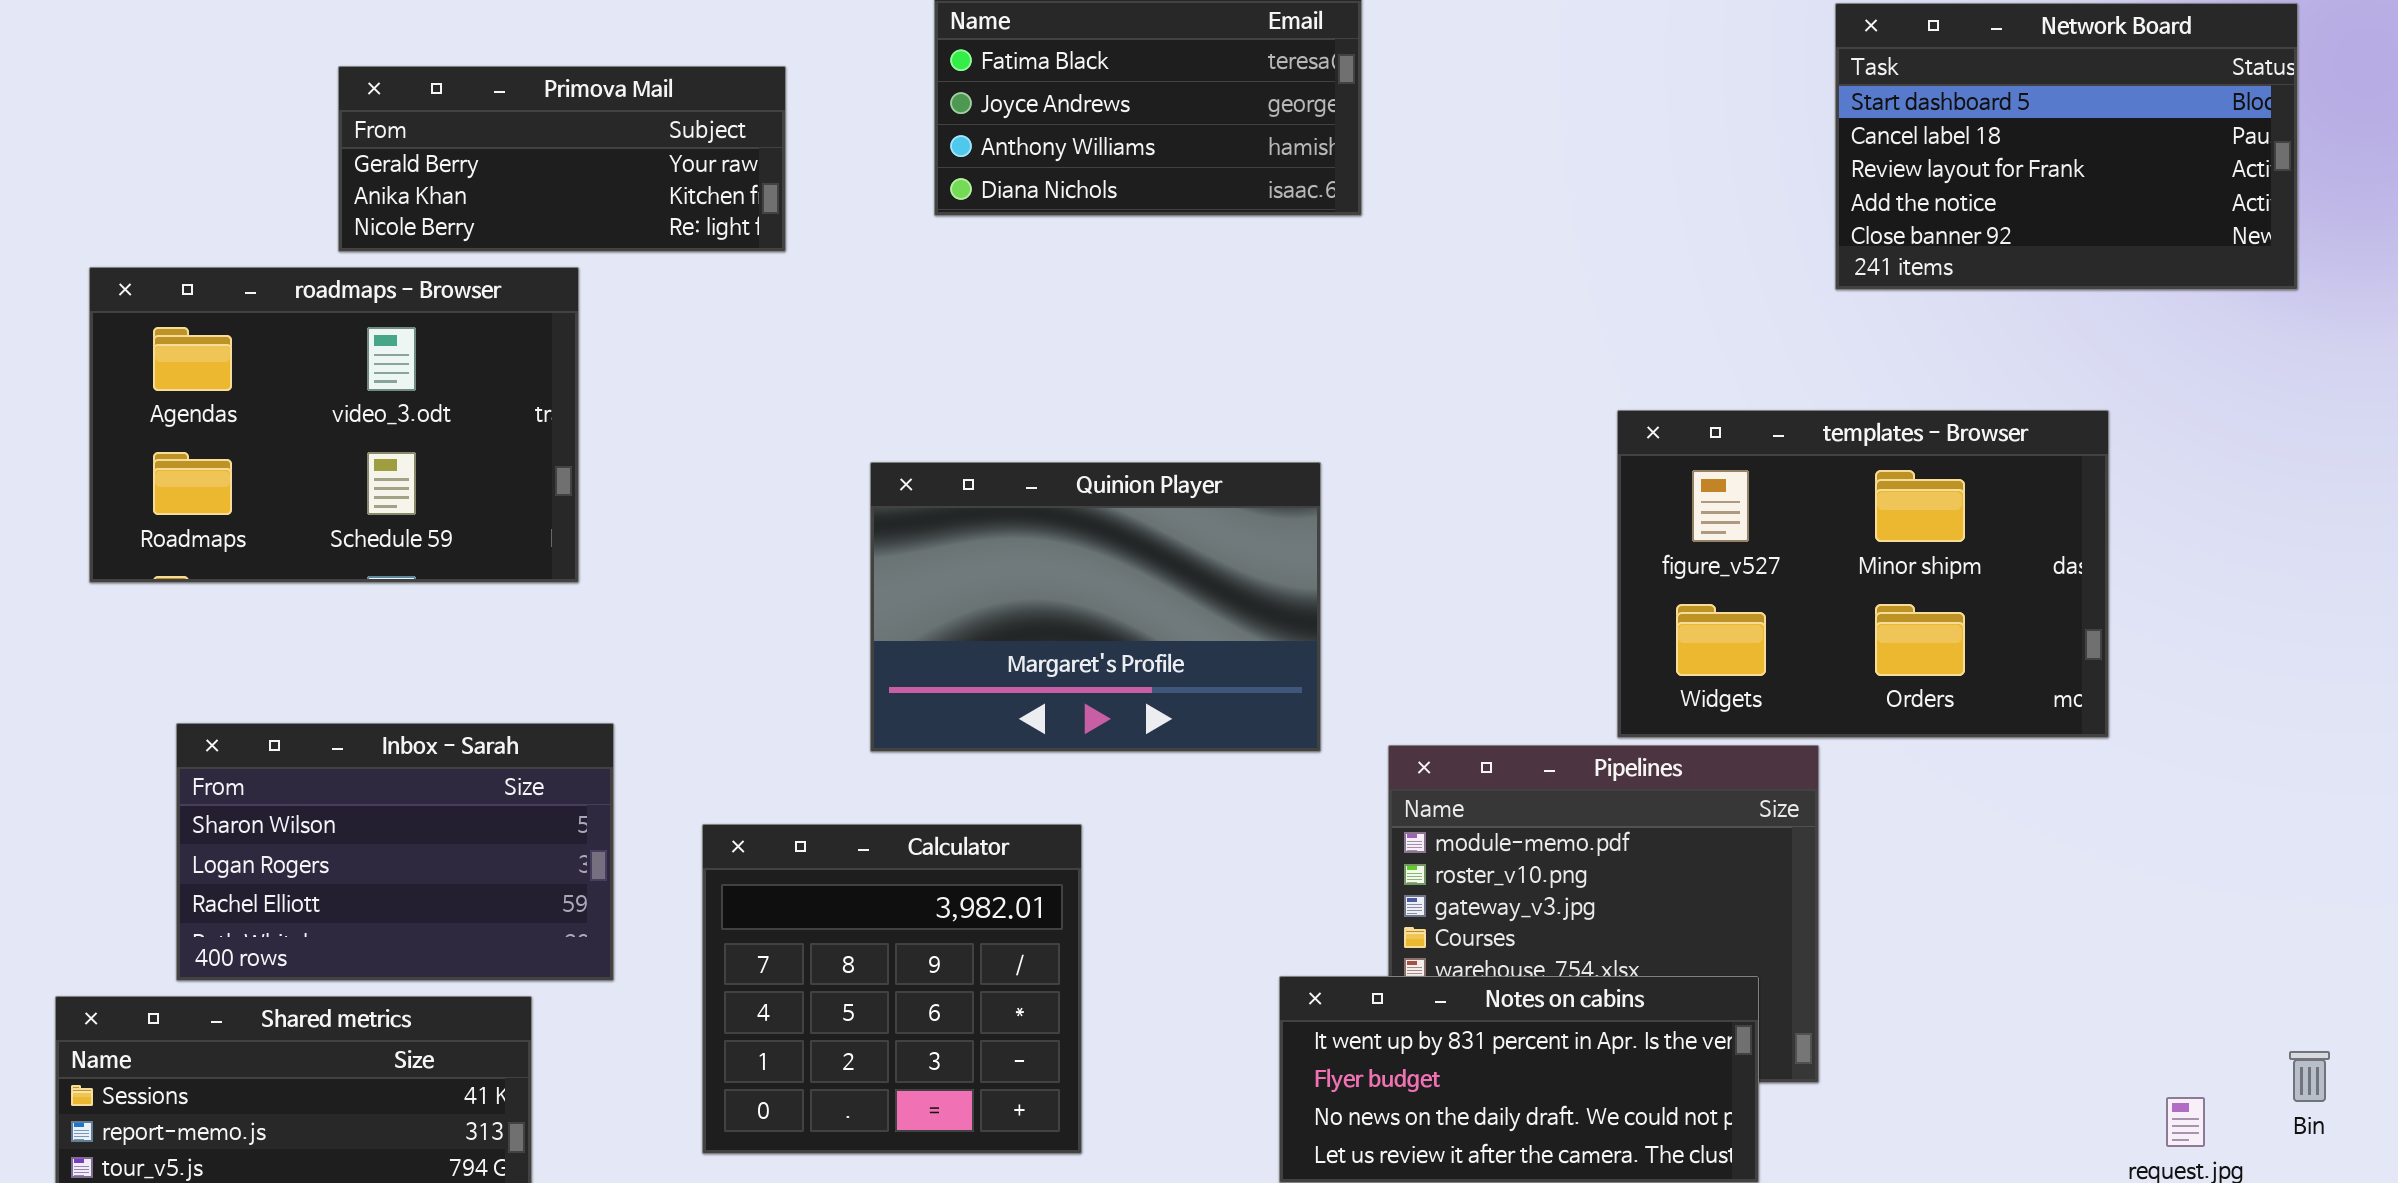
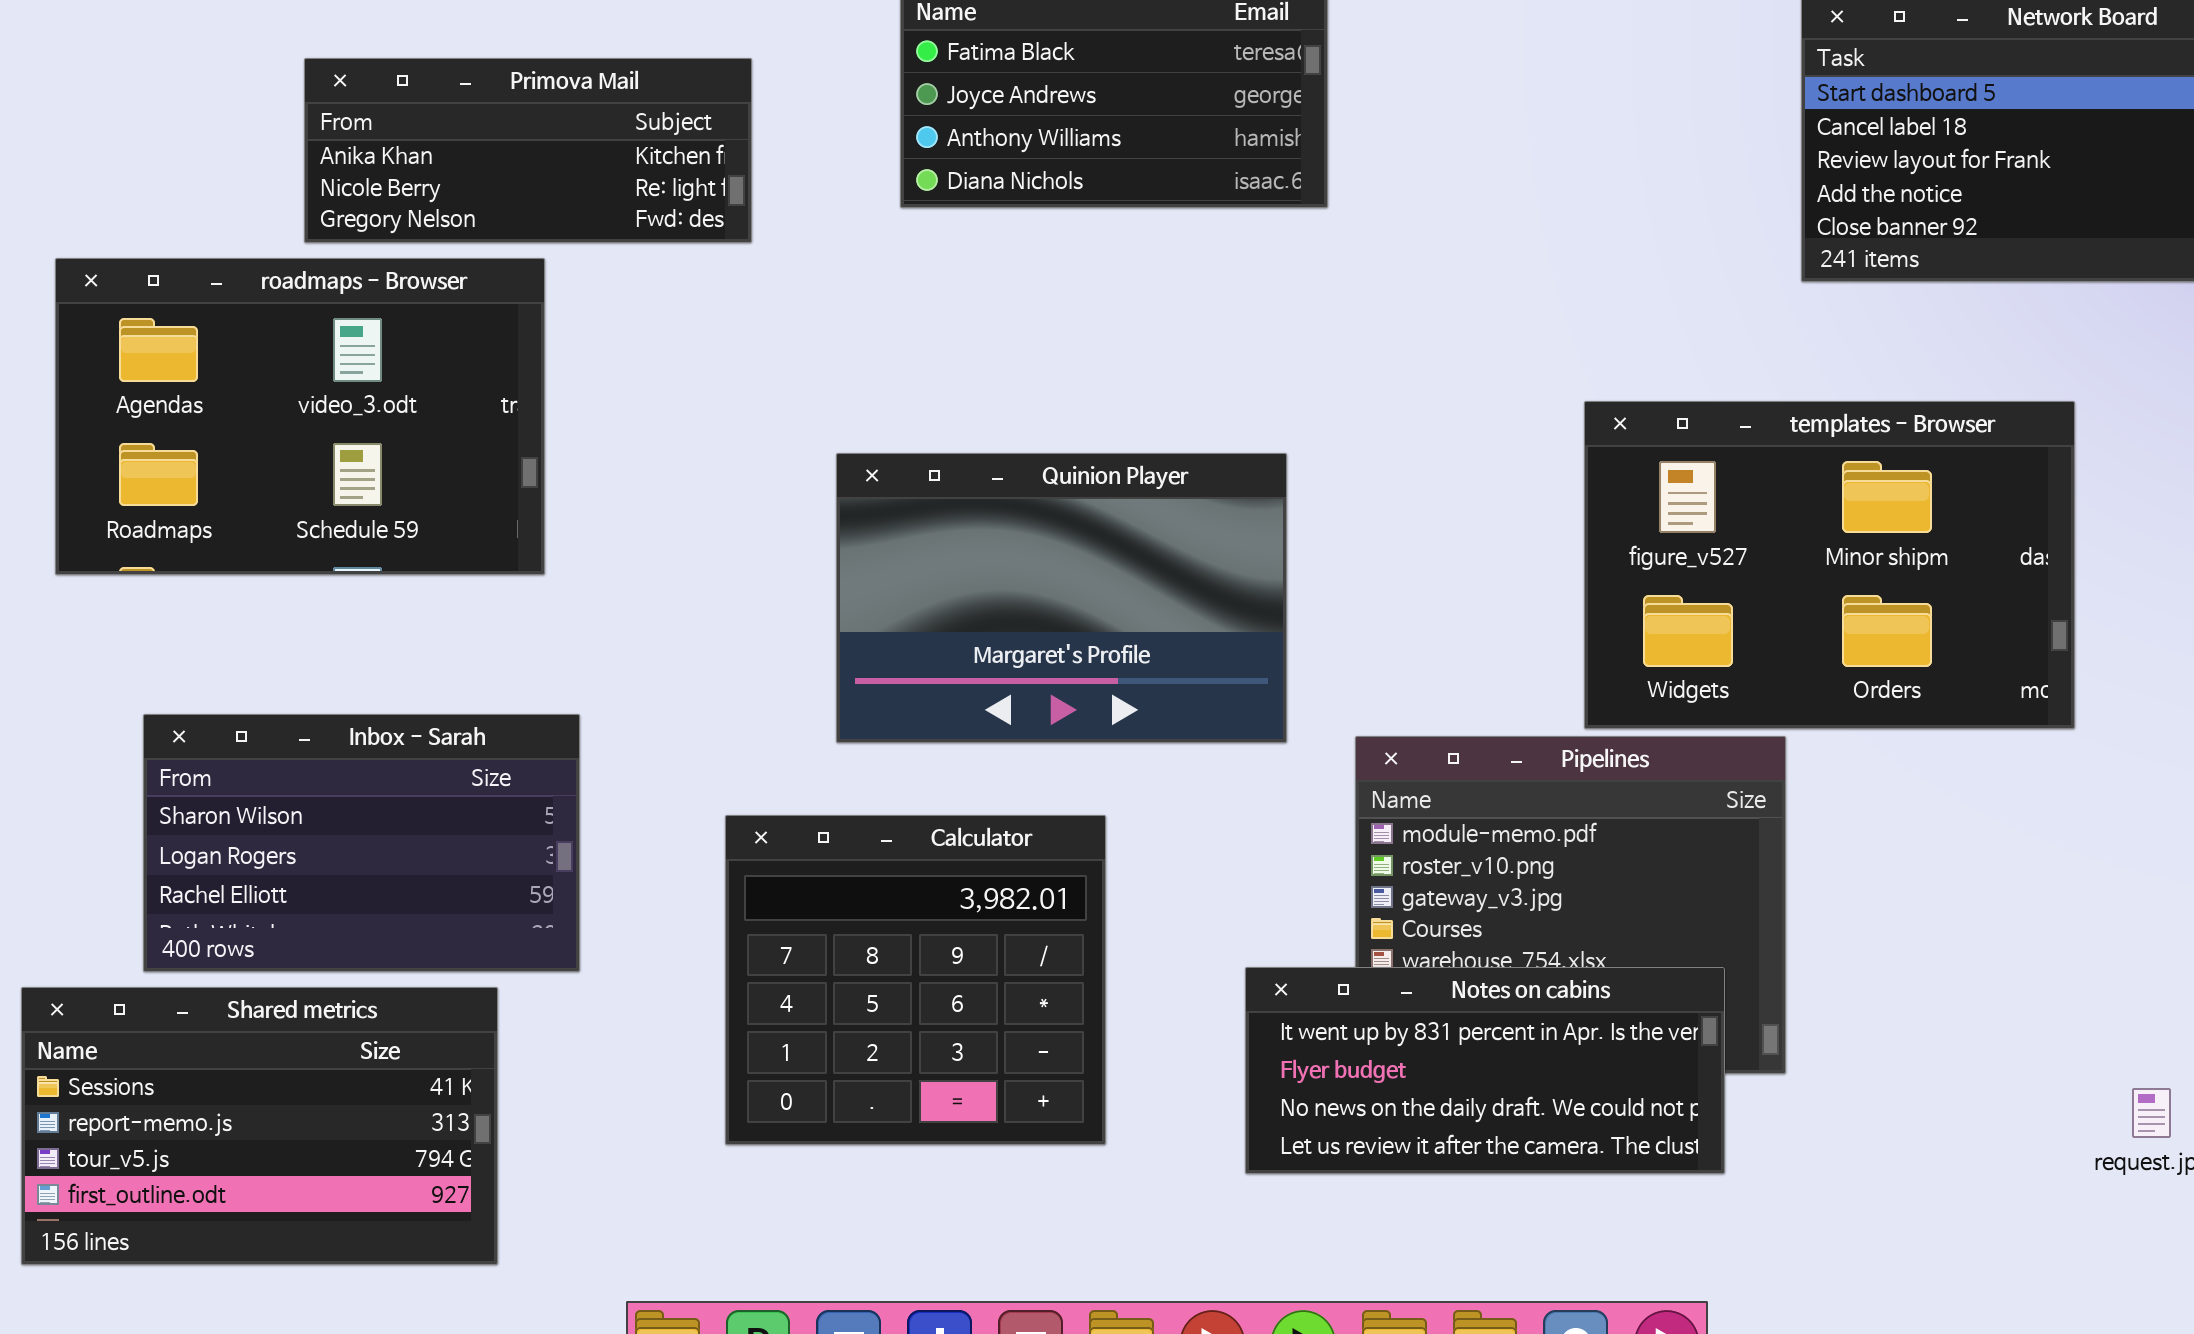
Primova Mail: [338,66,786,252] -> [304,58,752,243], scrolled down 1 row
Calculator: [702,824,1082,1154] -> [725,815,1106,1145], moved

